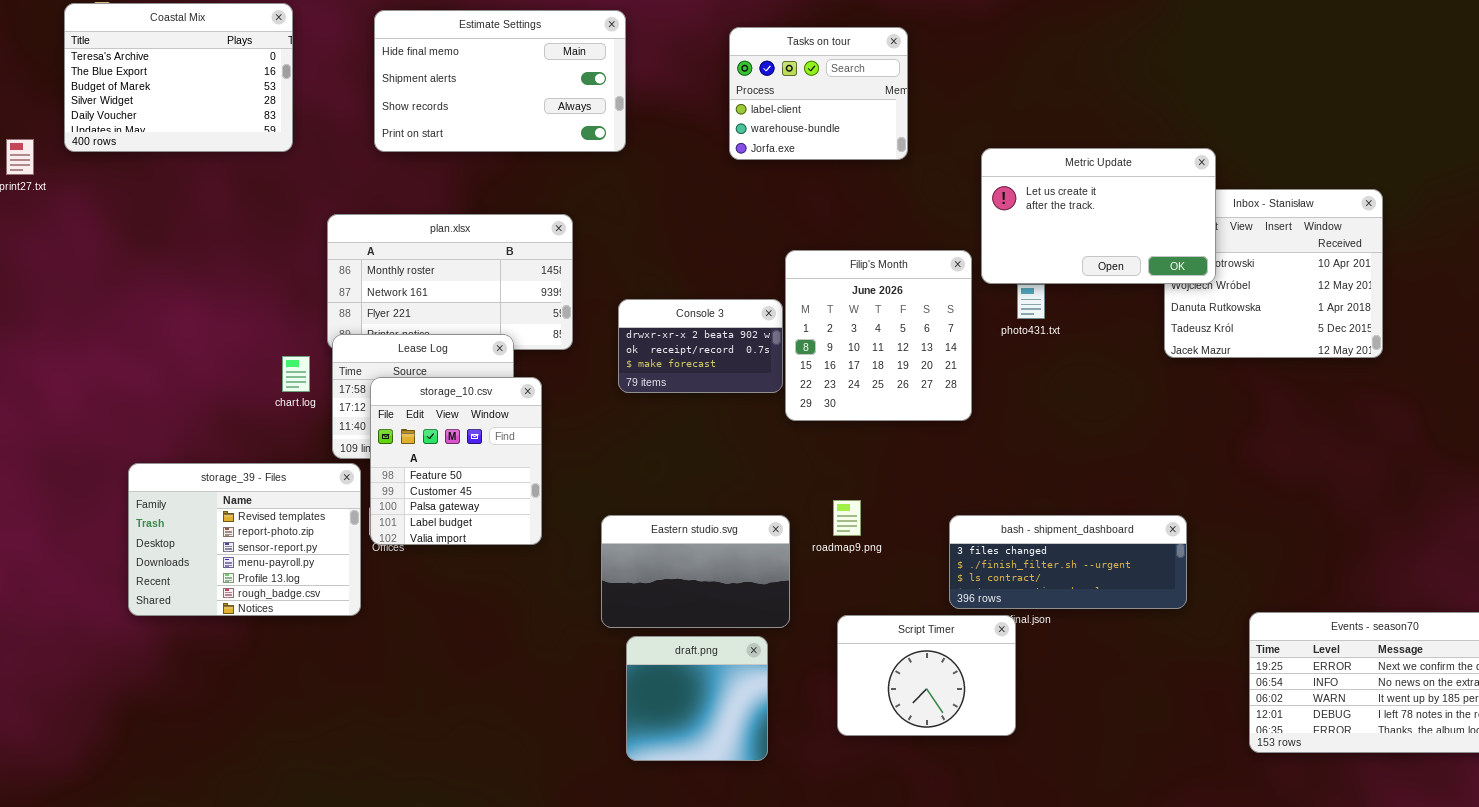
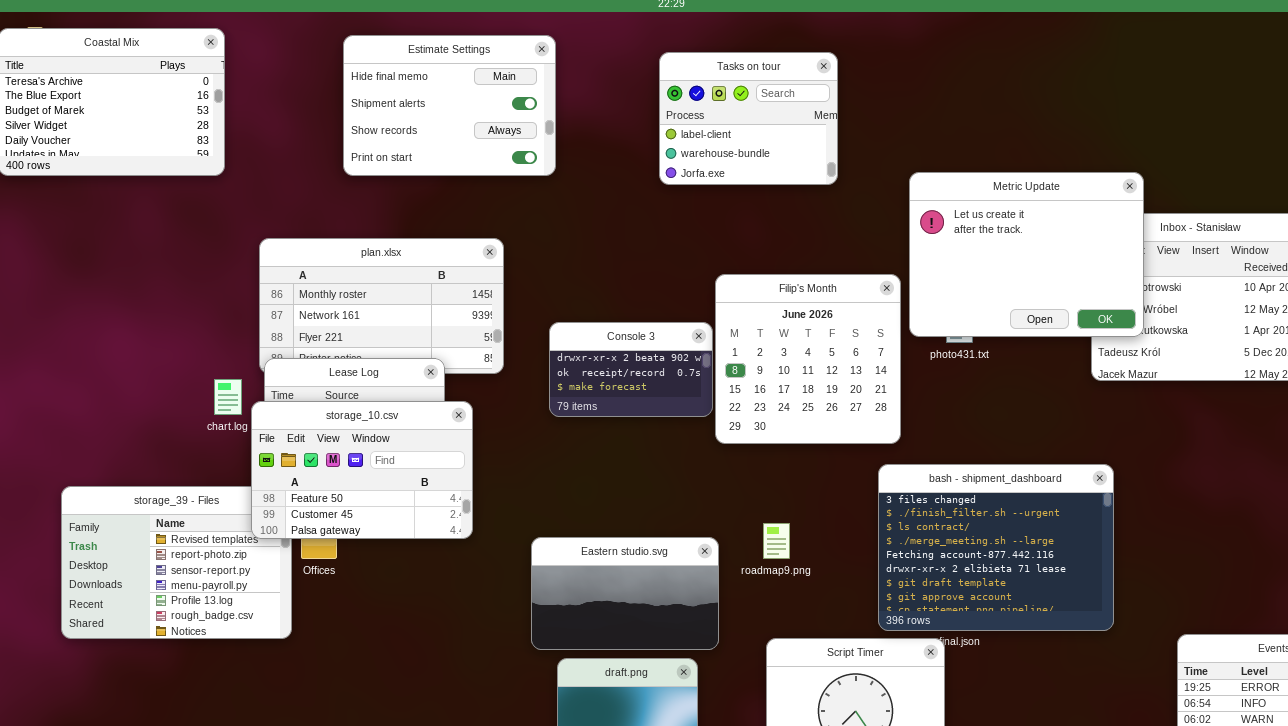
Estimate Settings: [374,10,626,152] -> [343,35,556,176], resized
Metric Update: [981,148,1216,284] -> [909,172,1144,337], resized
storage_10.csv: [370,377,542,545] -> [251,401,473,539], resized
bash - shipment_dashboard: [949,515,1187,609] -> [878,464,1114,631], resized

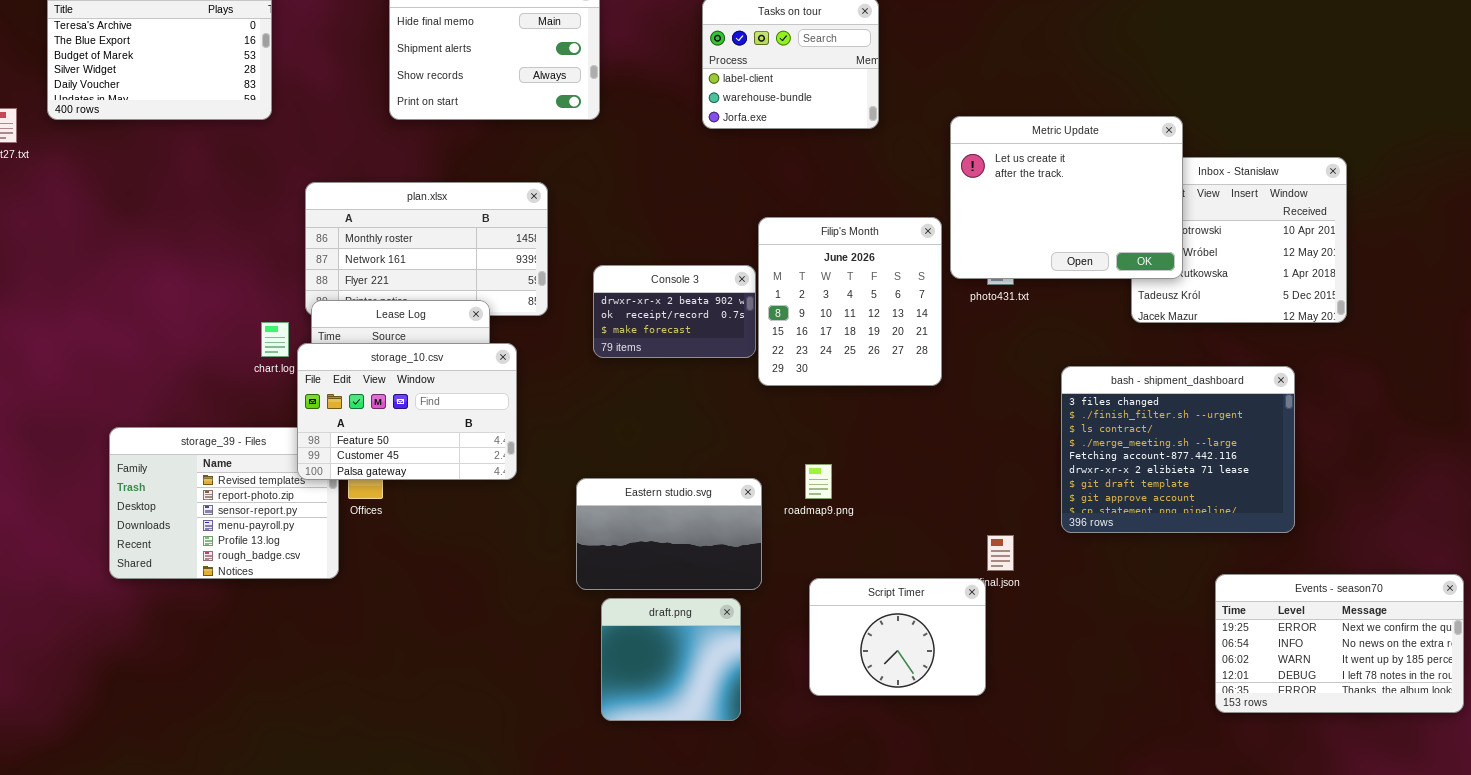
bash - shipment_dashboard: [878,464,1114,631] -> [1061,366,1295,533], moved

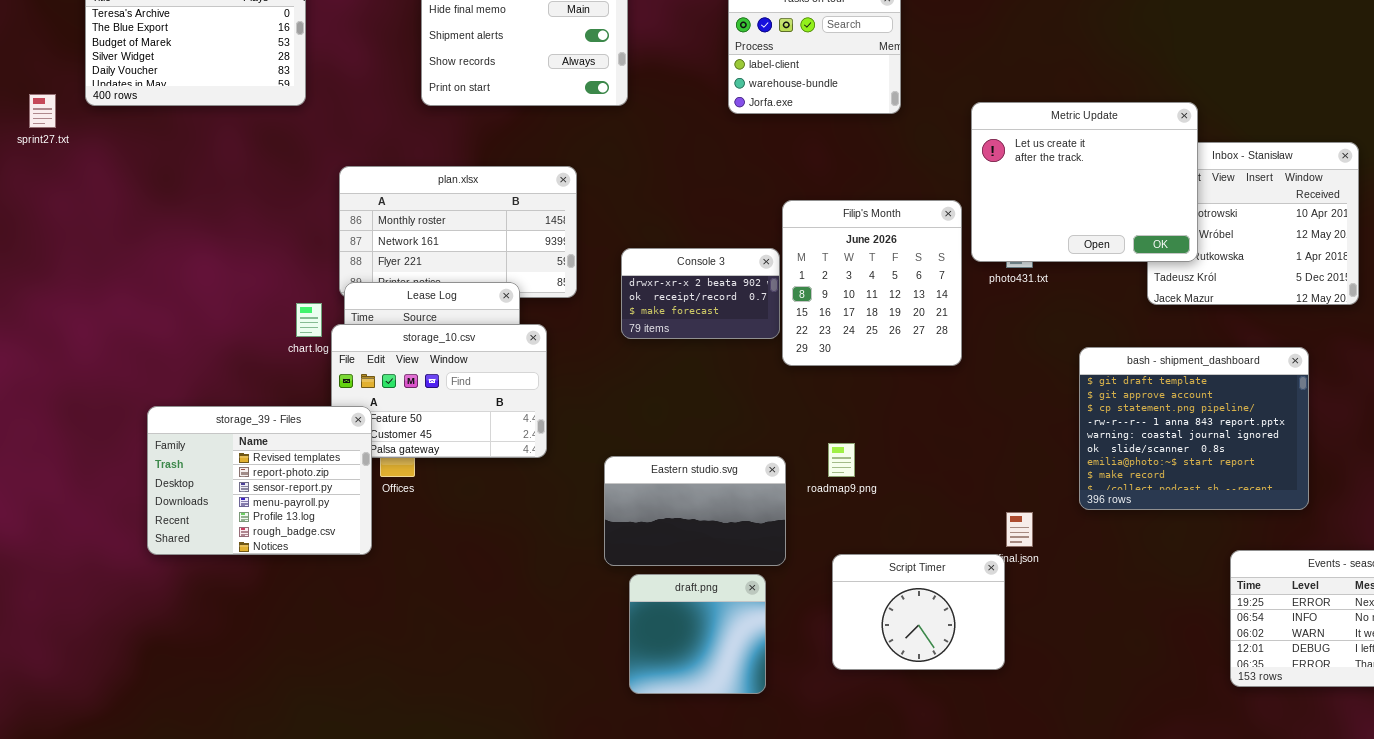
bash - shipment_dashboard: [1061,366,1295,533] -> [1079,347,1309,510], scrolled down 6 rows
storage_39 - Files: [109,427,339,579] -> [147,406,372,555], raised

